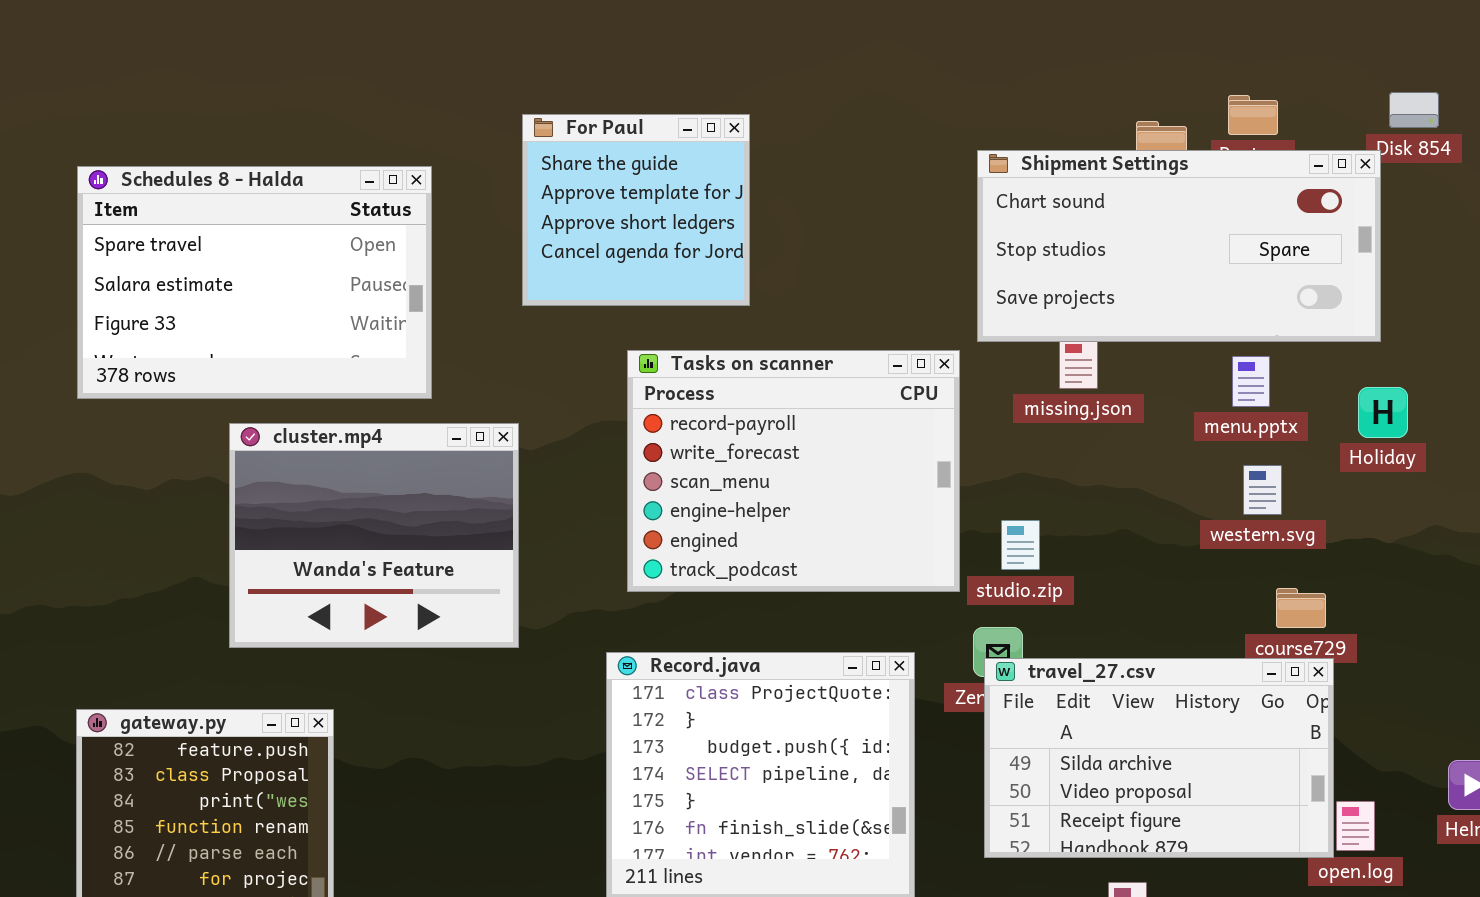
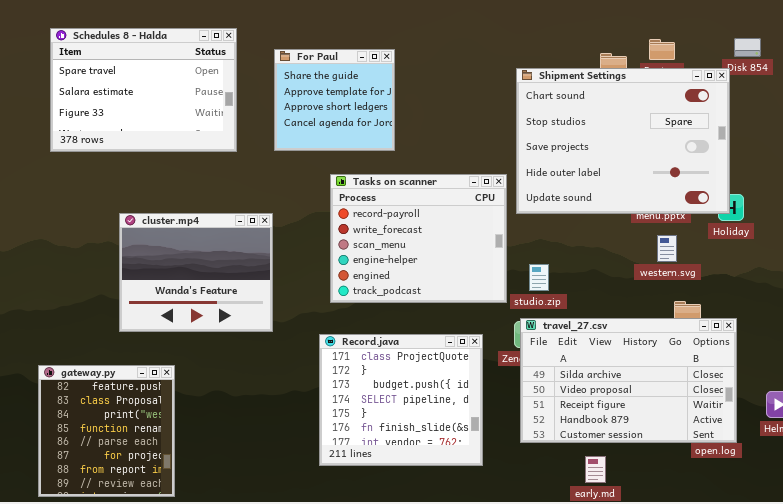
Shipment Settings: [977,150,1381,342] -> [516,68,730,214], resized
Schedules 8 - Halda: [77,166,432,399] -> [50,28,237,152], moved
travel_27.csv: [984,658,1334,858] -> [520,318,737,443], resized

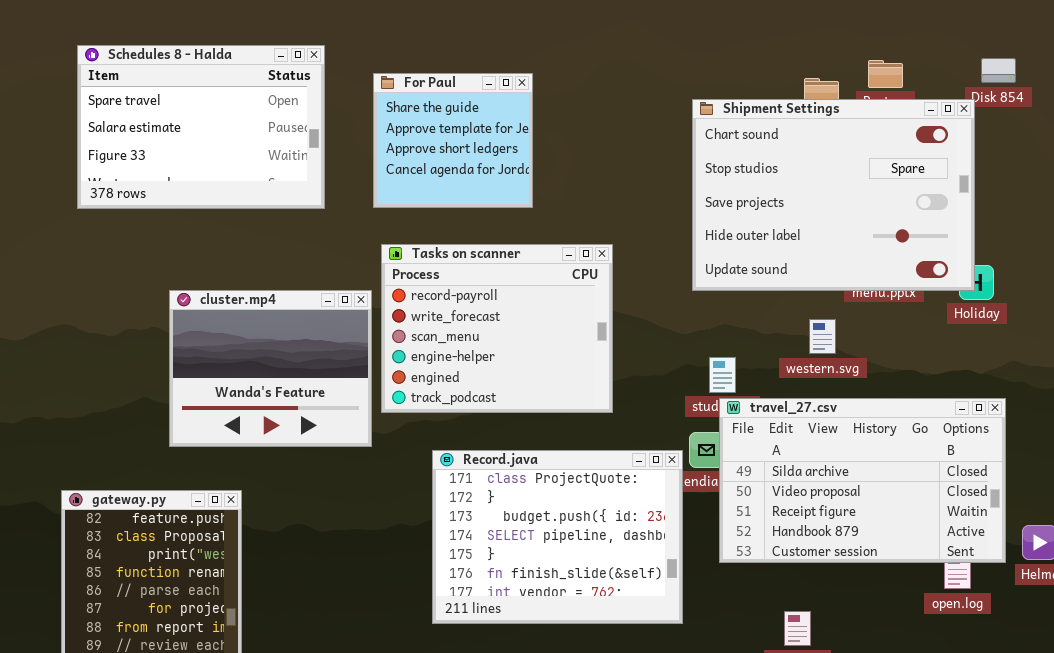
Tasks on scanner: [330,174,507,303] -> [381,244,613,413], moved
western.svg: [657,235,677,262] -> [809,319,836,354], moved
travel_27.csv: [520,318,737,443] -> [719,398,1006,563], moved
Record.java: [319,334,483,466] -> [432,450,683,624], resized

